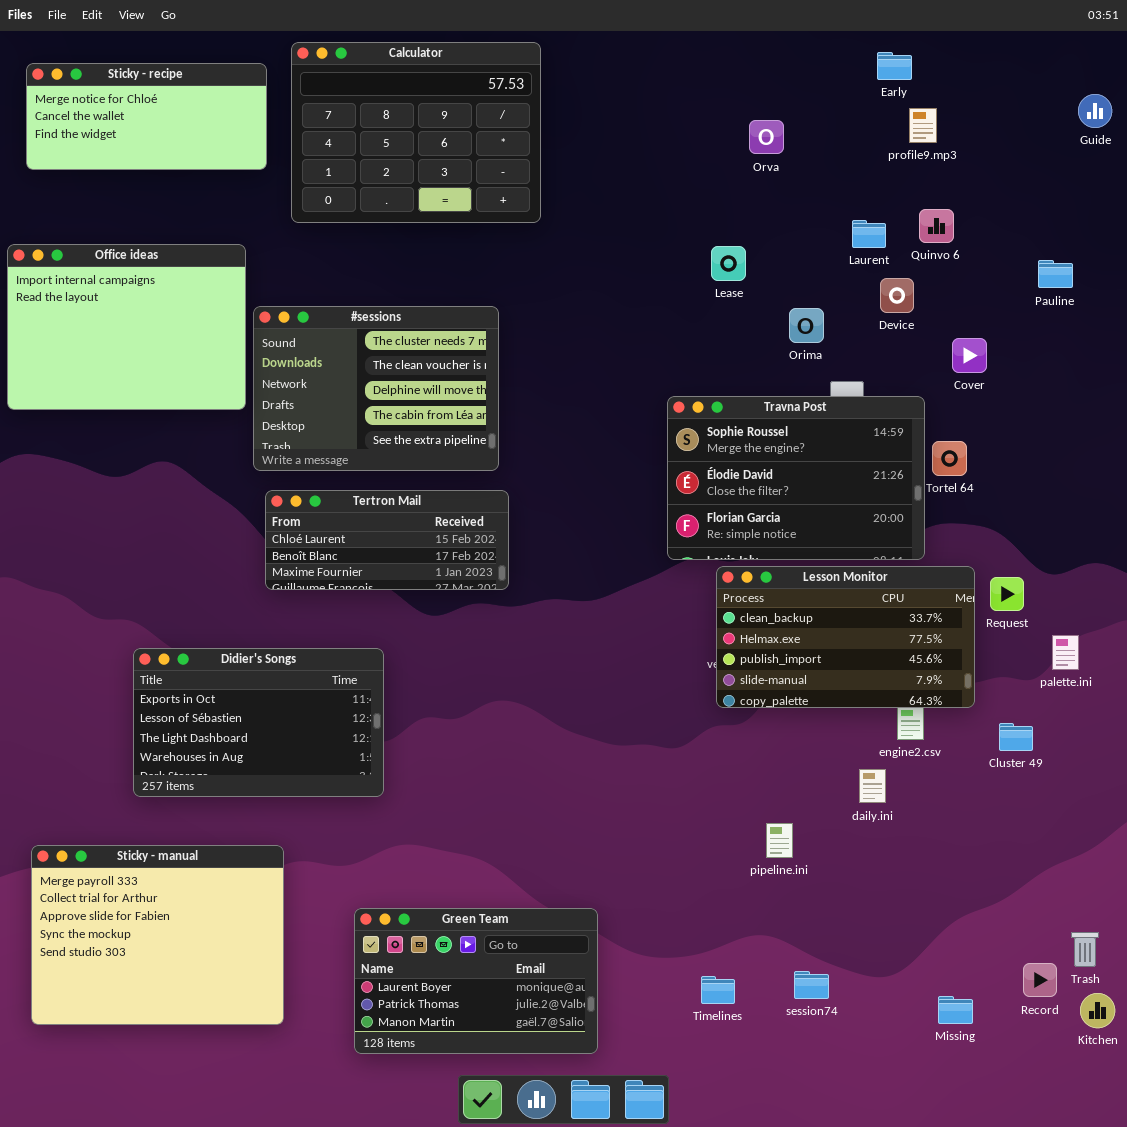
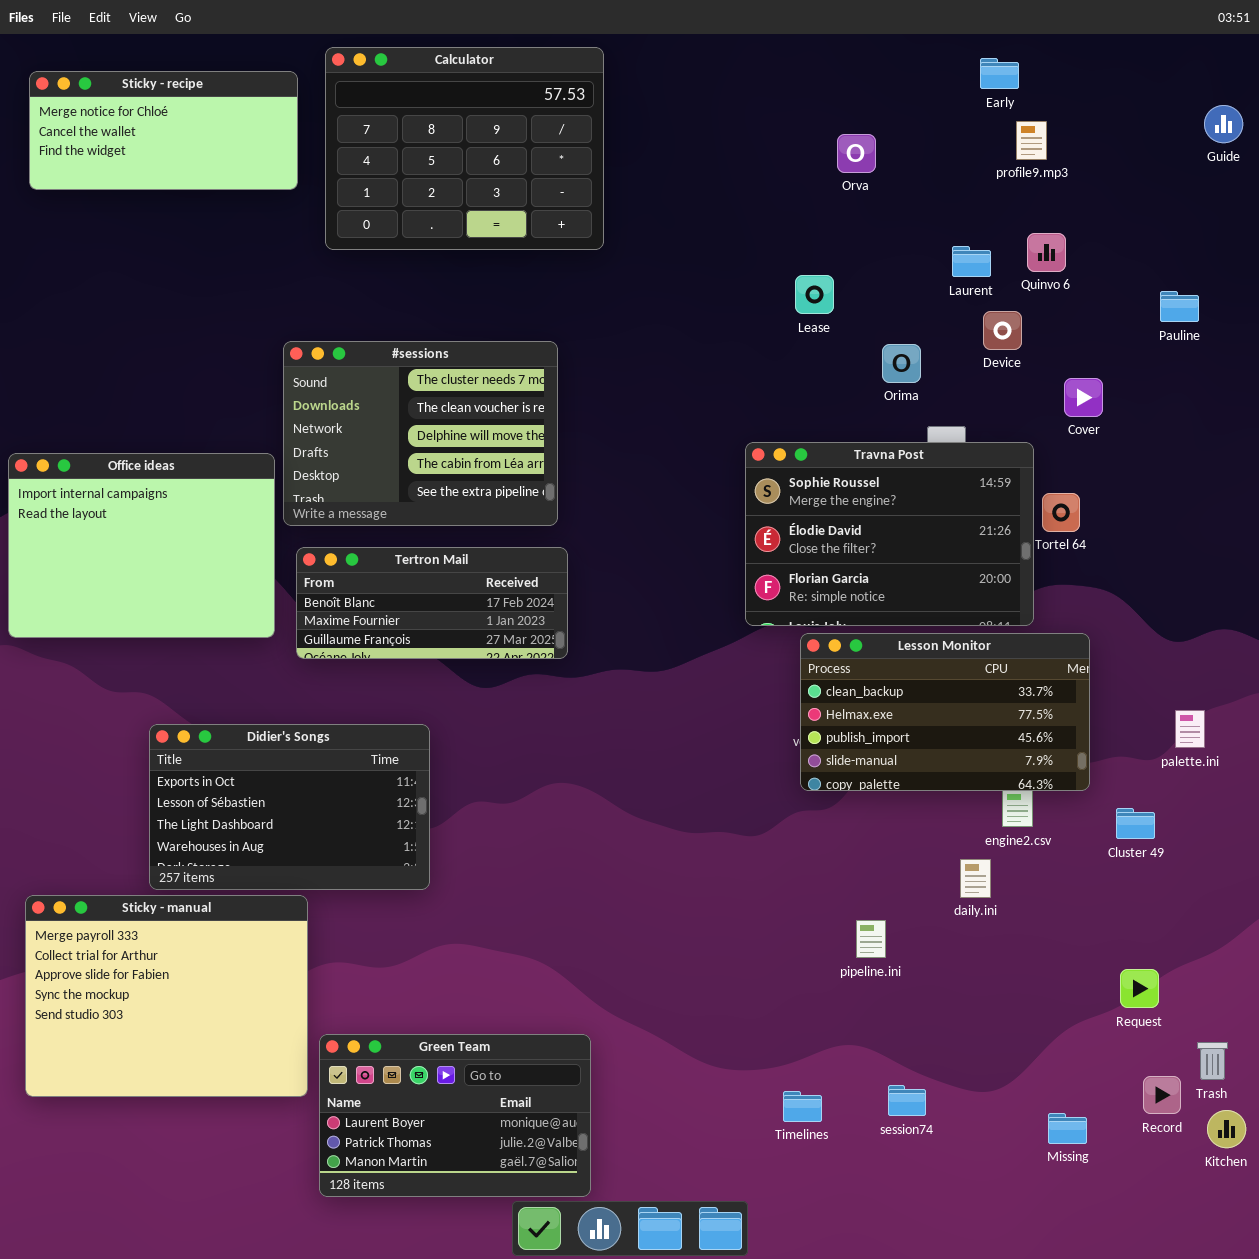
Office ideas: [7,244,246,410] -> [8,453,275,638], moved
Tertron Mail: [265,490,509,590] -> [296,547,568,659], scrolled down 1 row
Request: [990,577,1024,611] -> [1120,969,1159,1008], moved
Sticky - manual: [31,845,284,1025] -> [25,895,308,1097], moved
Green Team: [354,908,598,1054] -> [319,1034,591,1197], moved

